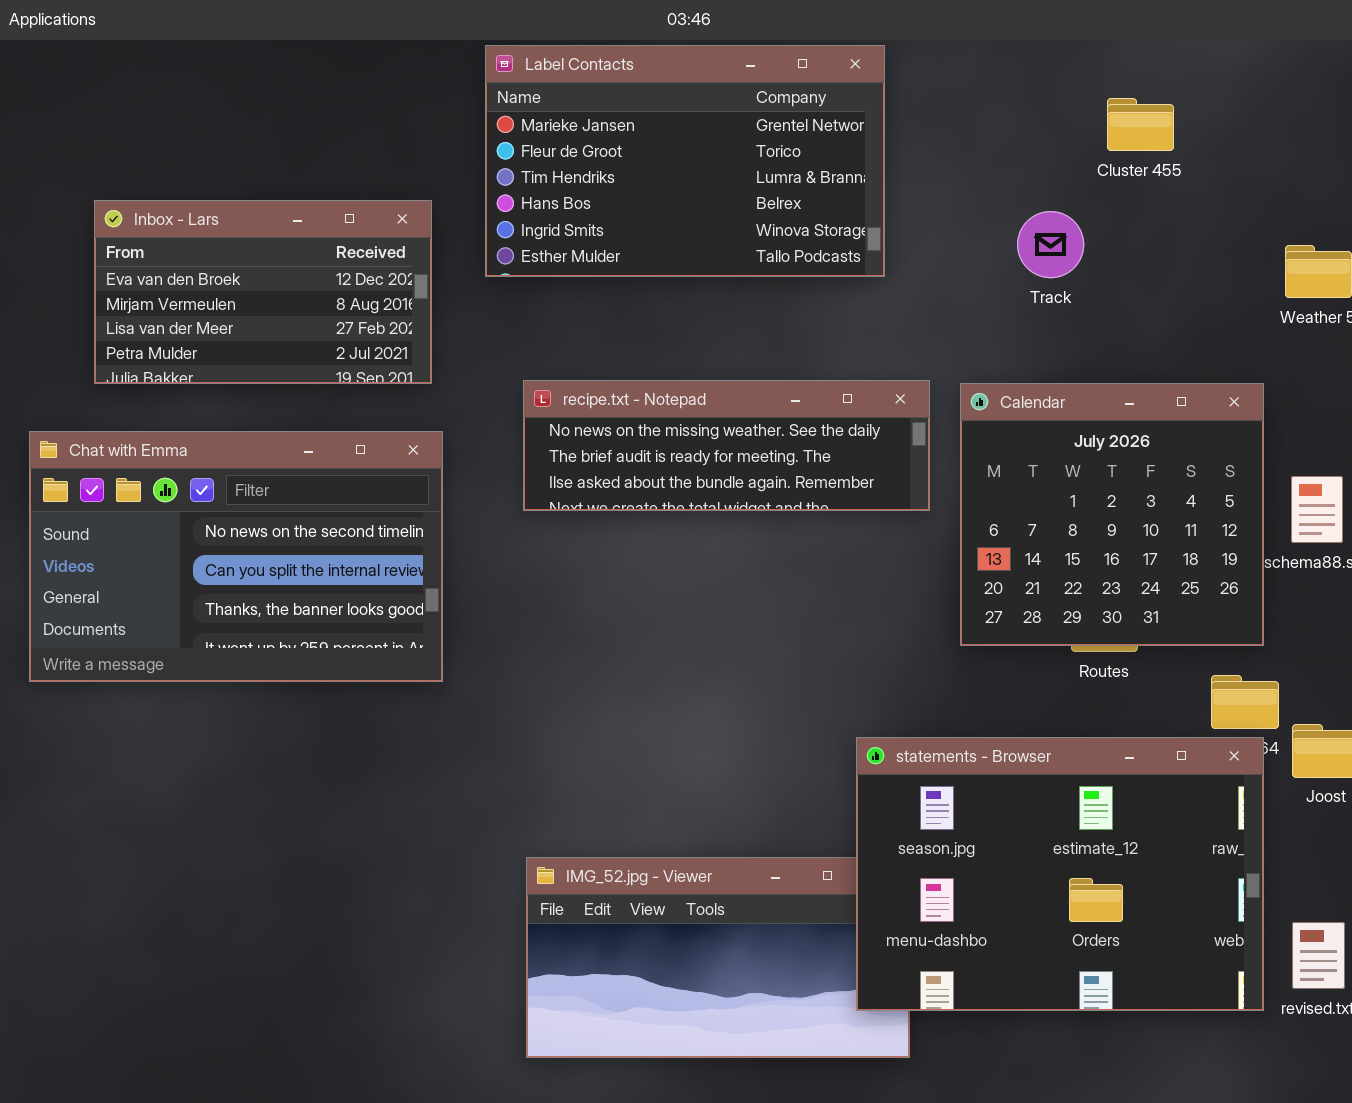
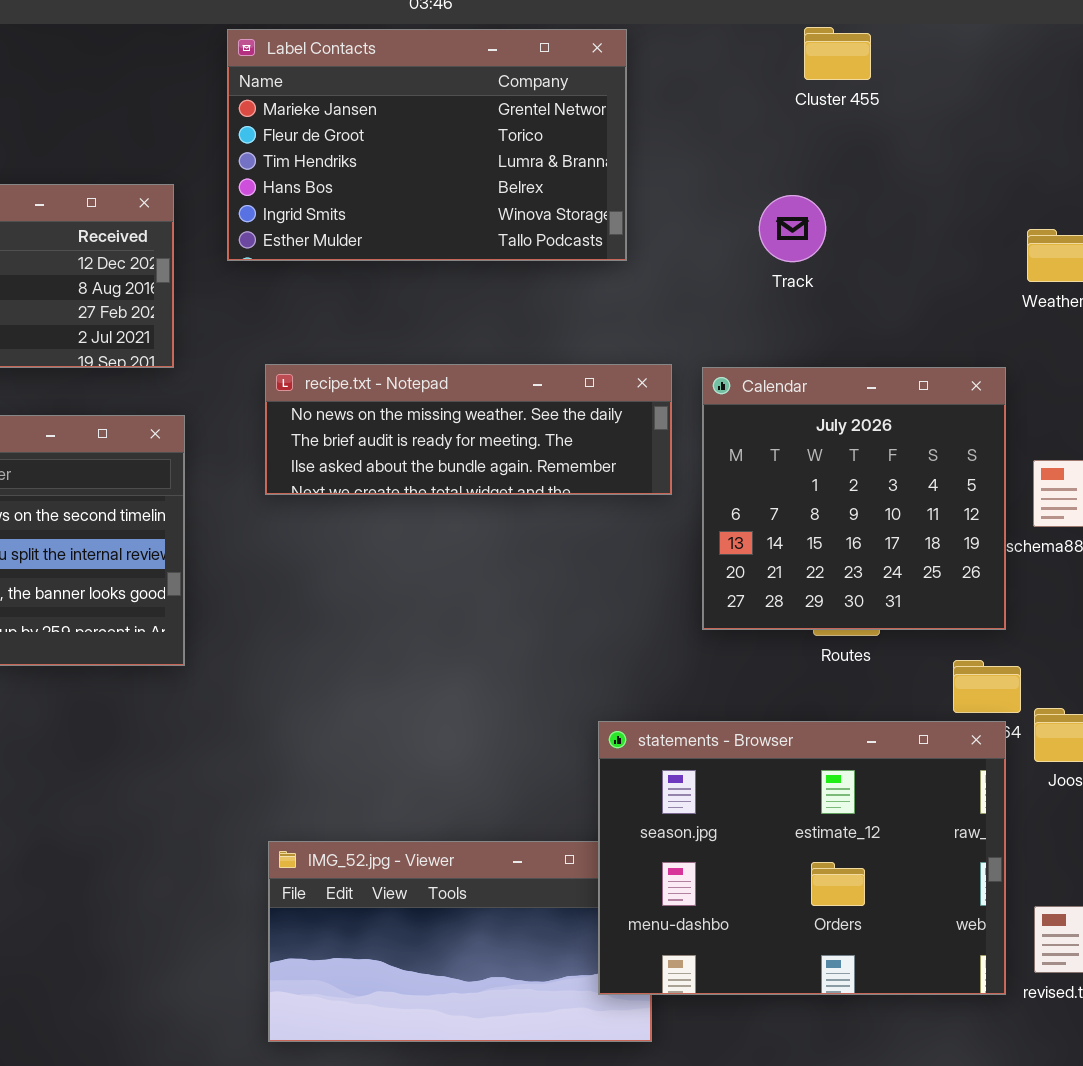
Cluster 455: [1107,98,1174,151] -> [804,27,871,80], moved

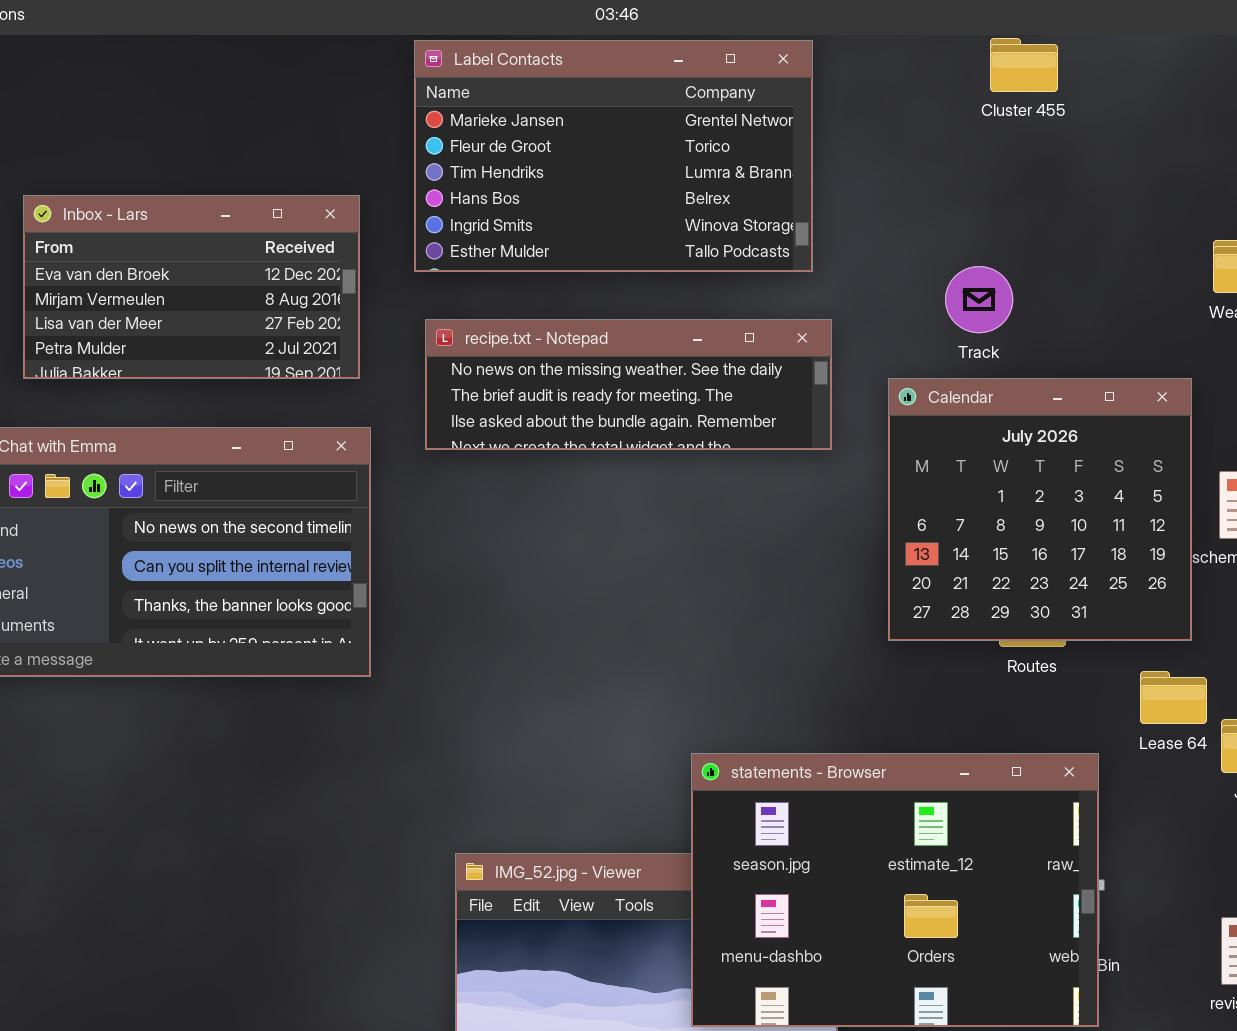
Track: [759,195,826,262] -> [945,266,1013,333], moved
recipe.txt - Notepad: [265,364,672,495] -> [425,319,832,450], moved
statements - Browser: [598,721,1006,995] -> [691,753,1099,1027], moved

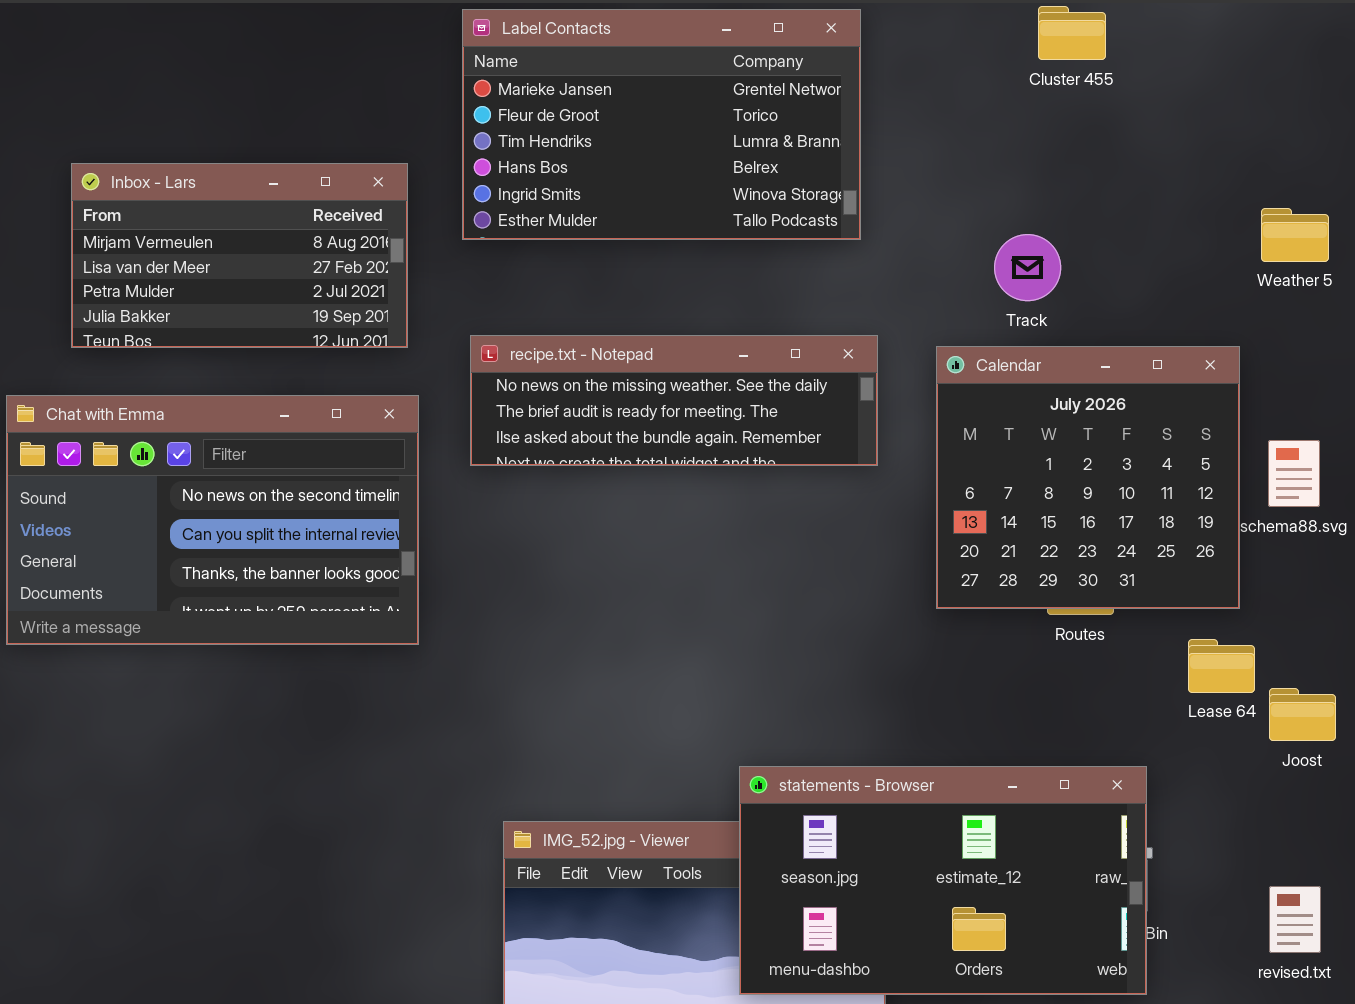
Inbox - Lars: [23,195,360,379] -> [71,163,408,348], scrolled down 1 row
recipe.txt - Notepad: [425,319,832,450] -> [470,335,878,466], moved
statements - Browser: [691,753,1099,1027] -> [739,766,1147,995], resized

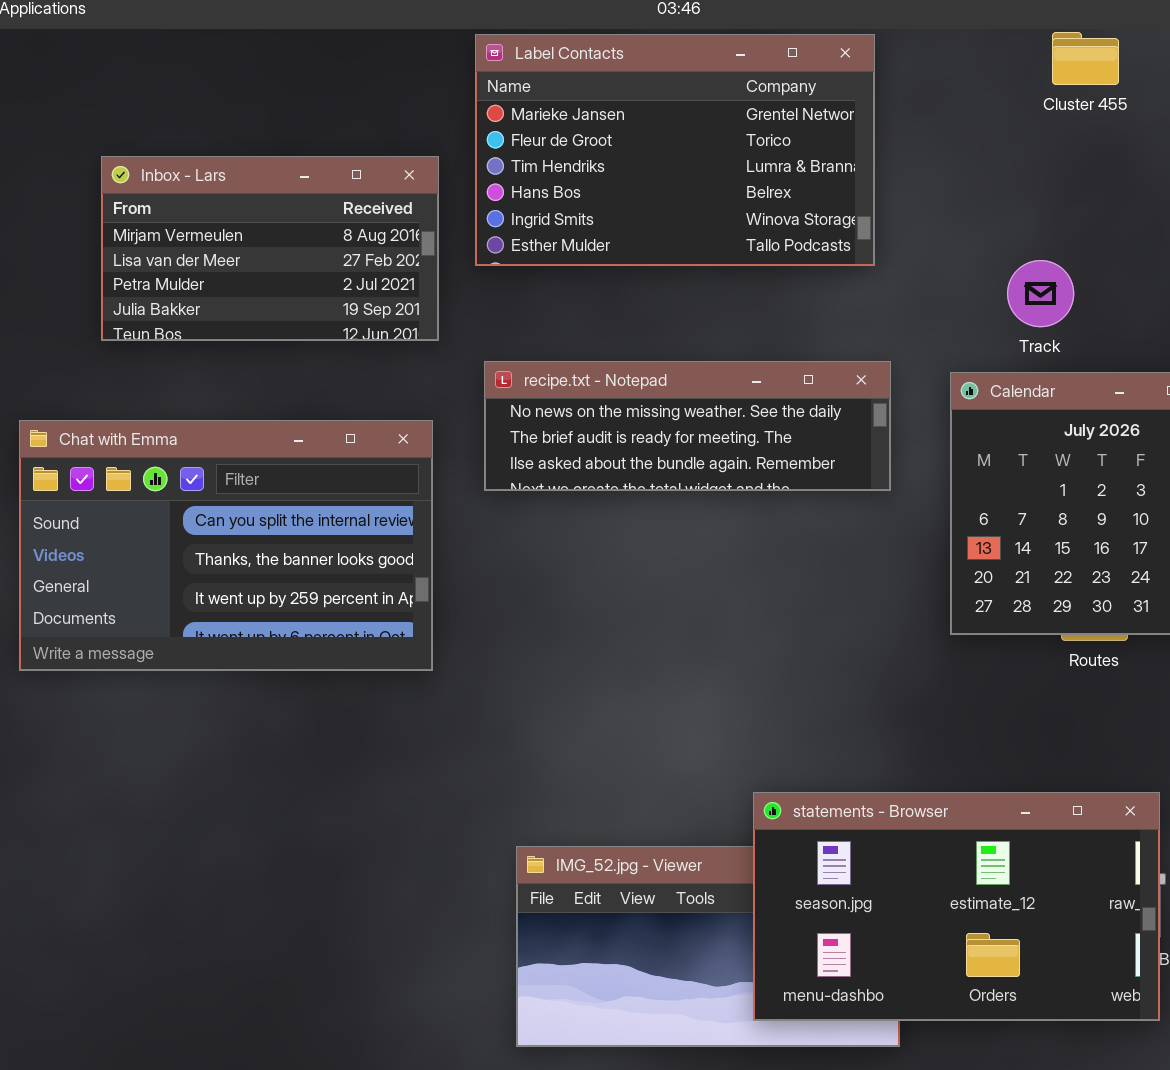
Inbox - Lars: [71,163,408,348] -> [101,156,439,341], moved
Chat with Emma: [6,395,419,645] -> [19,420,433,671], scrolled down 1 row

